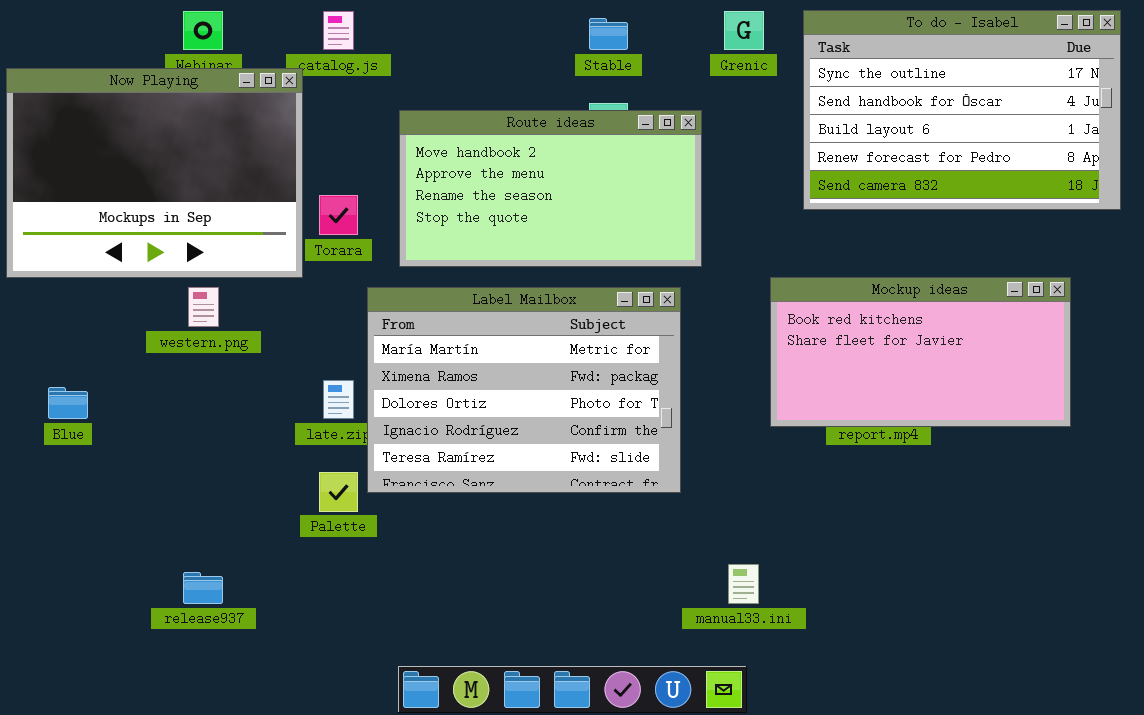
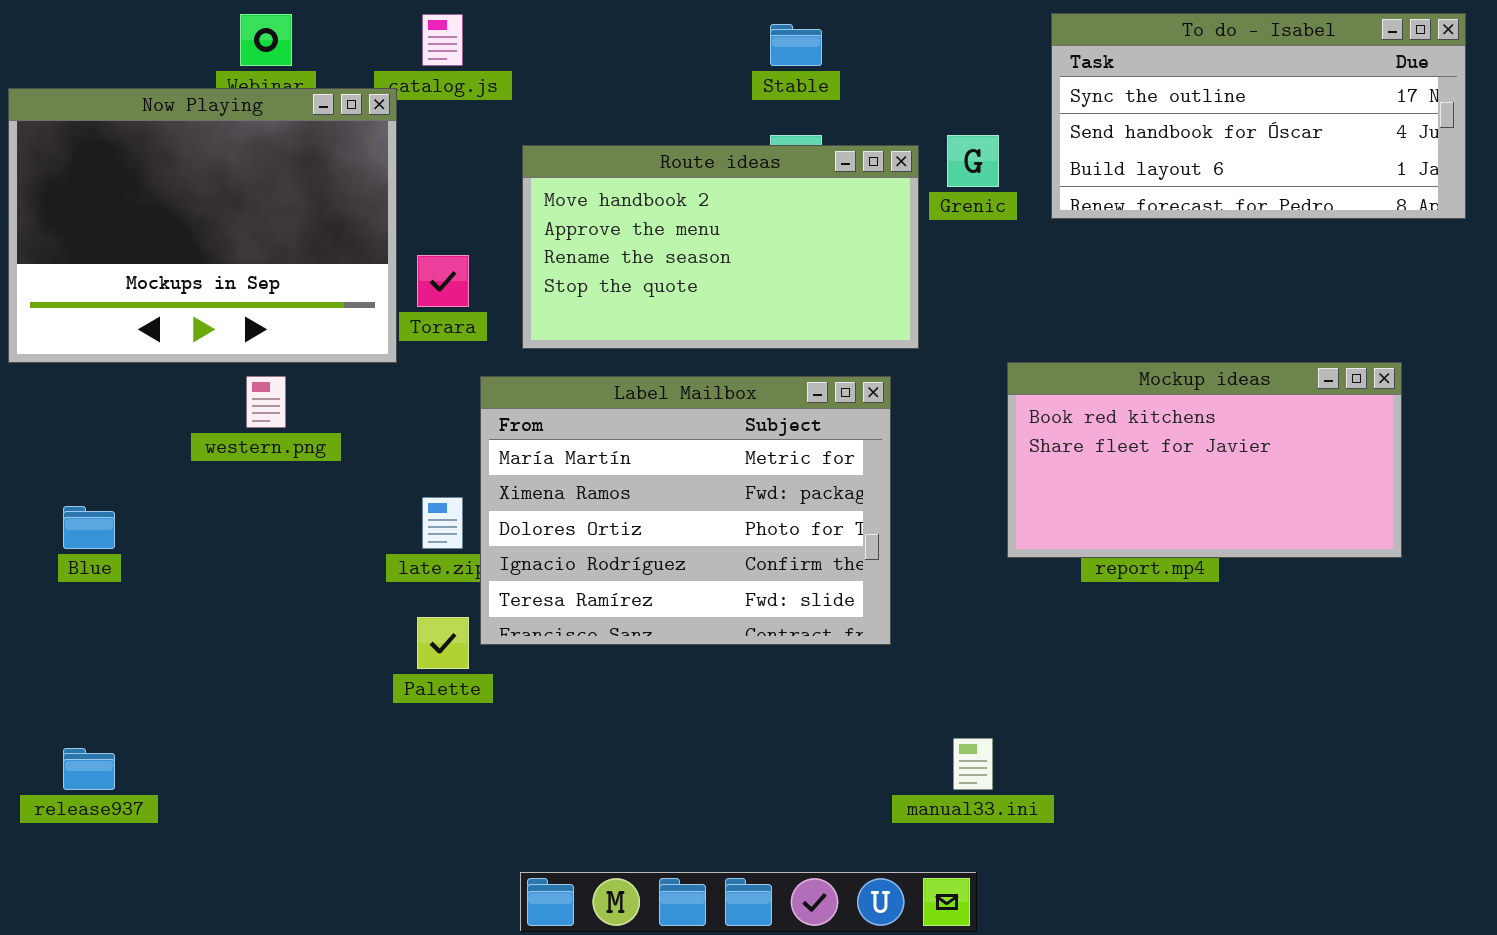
To do - Isabel: [803,10,1121,210] -> [1051,13,1466,219], resized
Grenic: [724,11,764,50] -> [947,135,999,187], moved
release937: [183,572,223,604] -> [63,748,115,790], moved

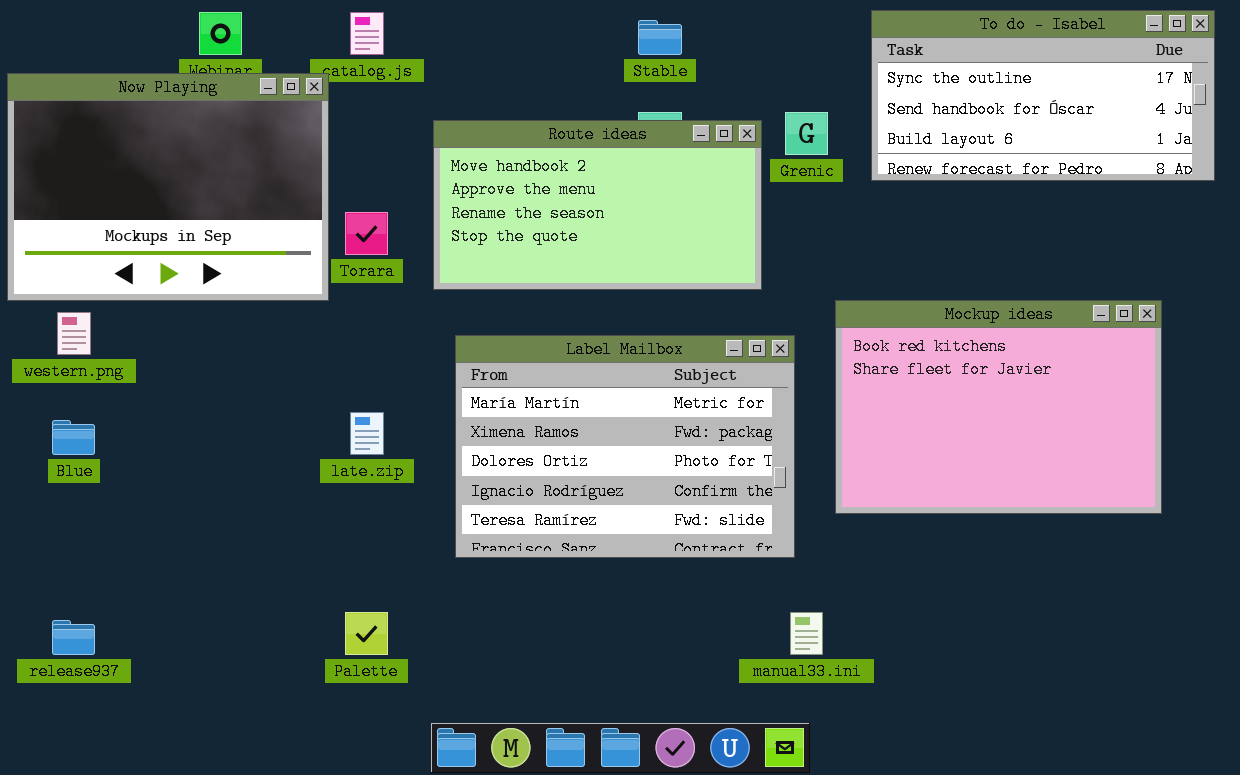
Mockup ideas: [1007,362,1402,558] -> [835,300,1162,514], resized
western.png: [246,376,286,428] -> [57,312,91,355], moved
Label Mailbox: [480,376,891,645] -> [455,335,795,558], moved
Palette: [417,617,469,669] -> [345,612,388,655], moved

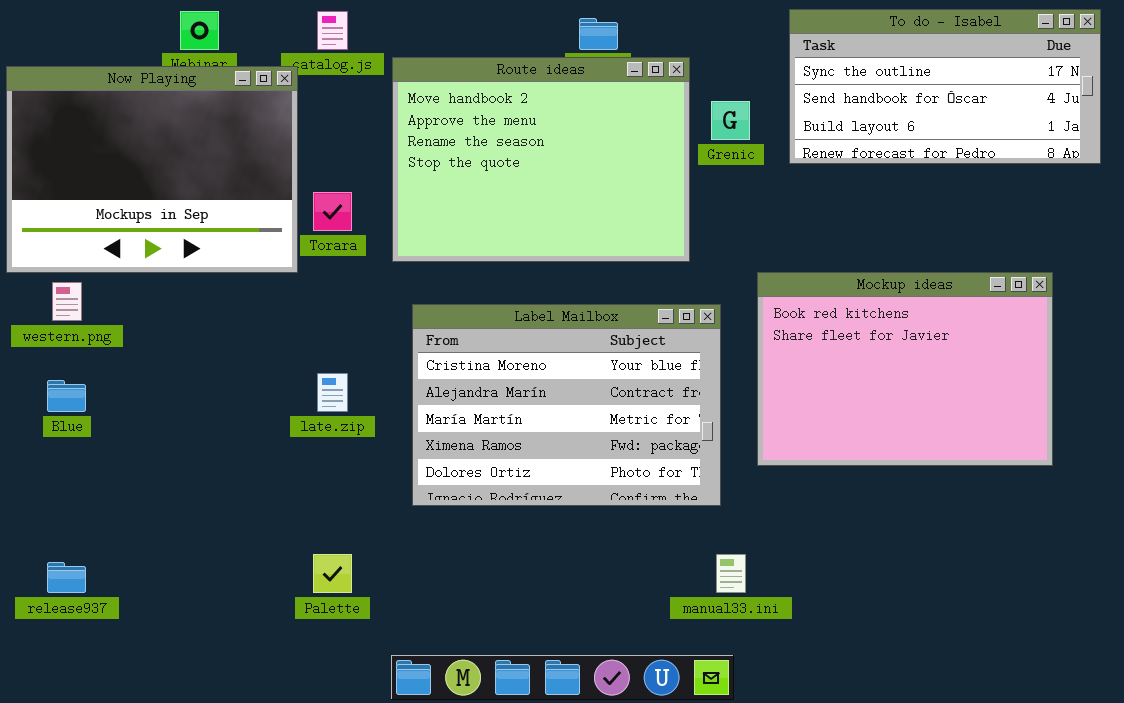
Route ideas: [433,120,762,290] -> [392,57,690,262], resized
Label Mailbox: [455,335,795,558] -> [412,304,721,506], scrolled up 2 rows

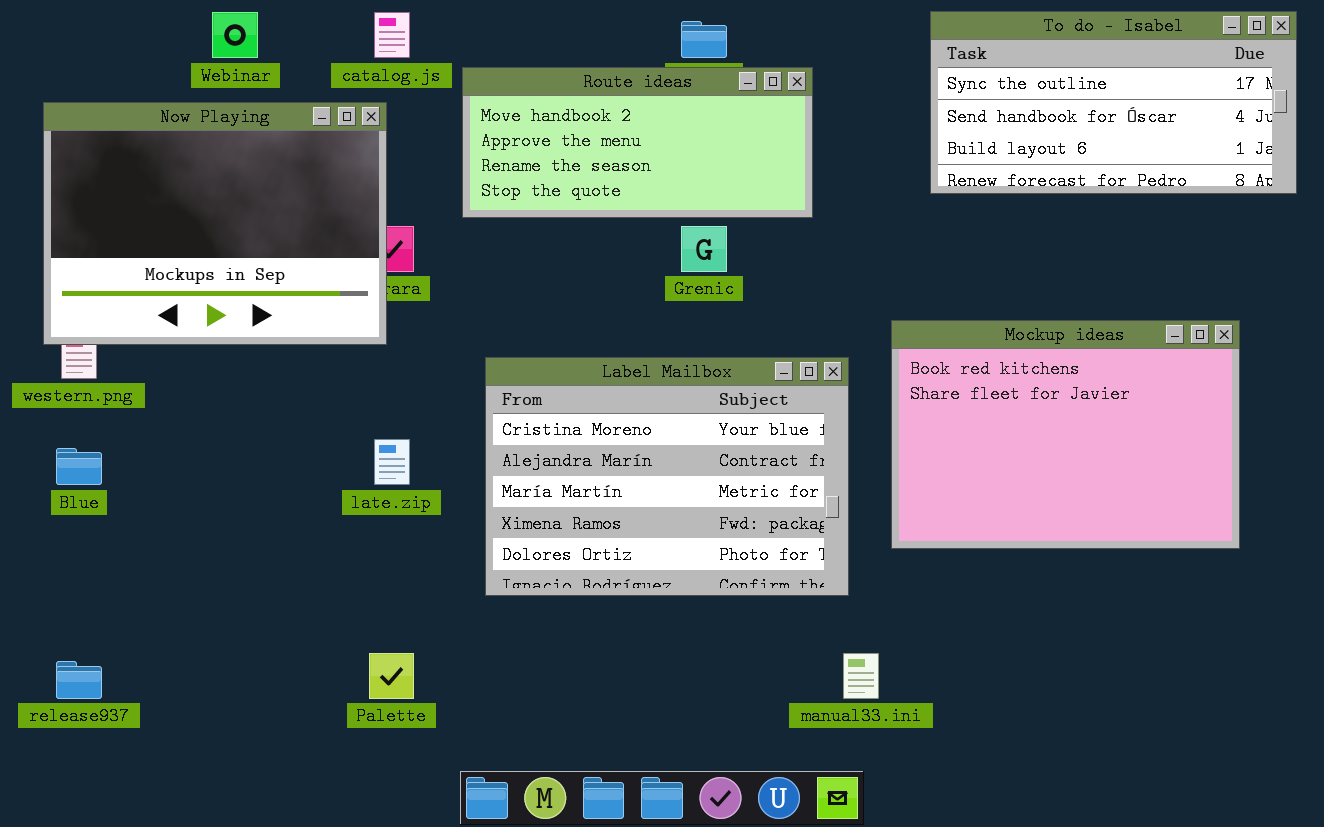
Route ideas: [392,57,690,262] -> [462,67,813,218], resized
Now Playing: [6,66,298,273] -> [43,102,387,345], moved
Grenic: [711,101,750,140] -> [681,226,727,272], moved

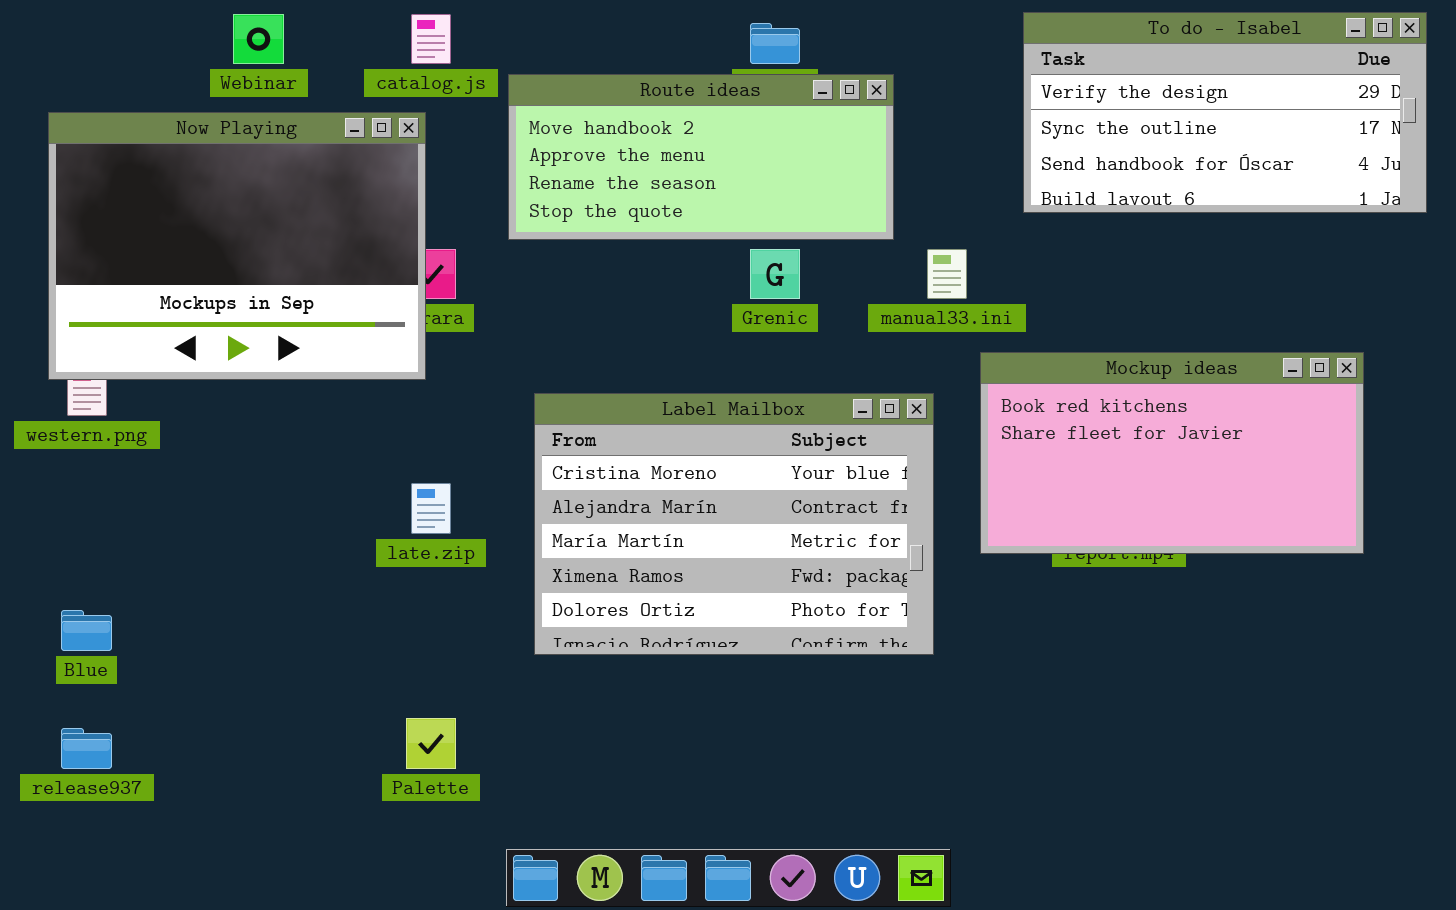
To do - Isabel: [930,11,1297,194] -> [1023,12,1427,213], scrolled up 1 row
Mockup ideas: [891,320,1240,549] -> [980,352,1364,554], resized
Blue: [56,448,102,485] -> [61,610,112,651], moved
manual33.ini: [843,653,879,699] -> [927,249,967,299], moved

